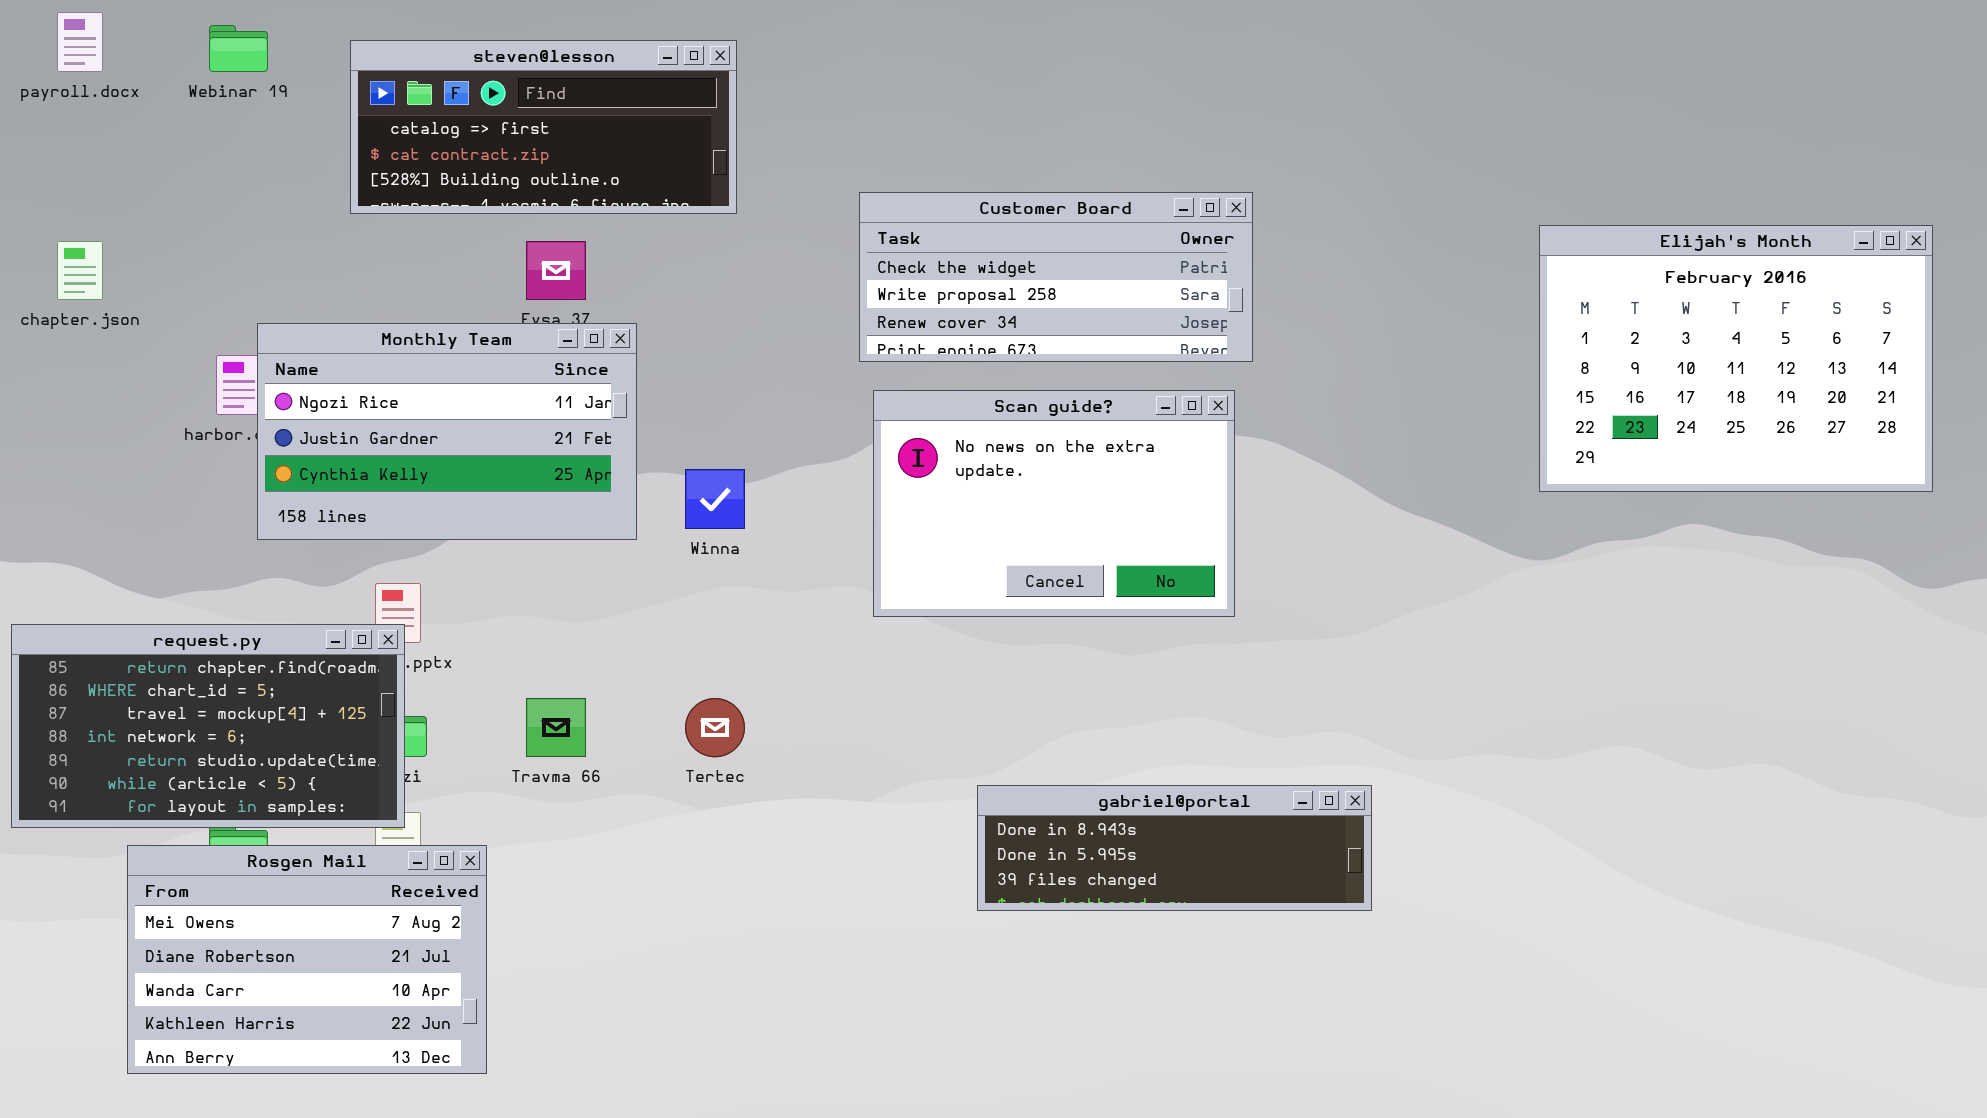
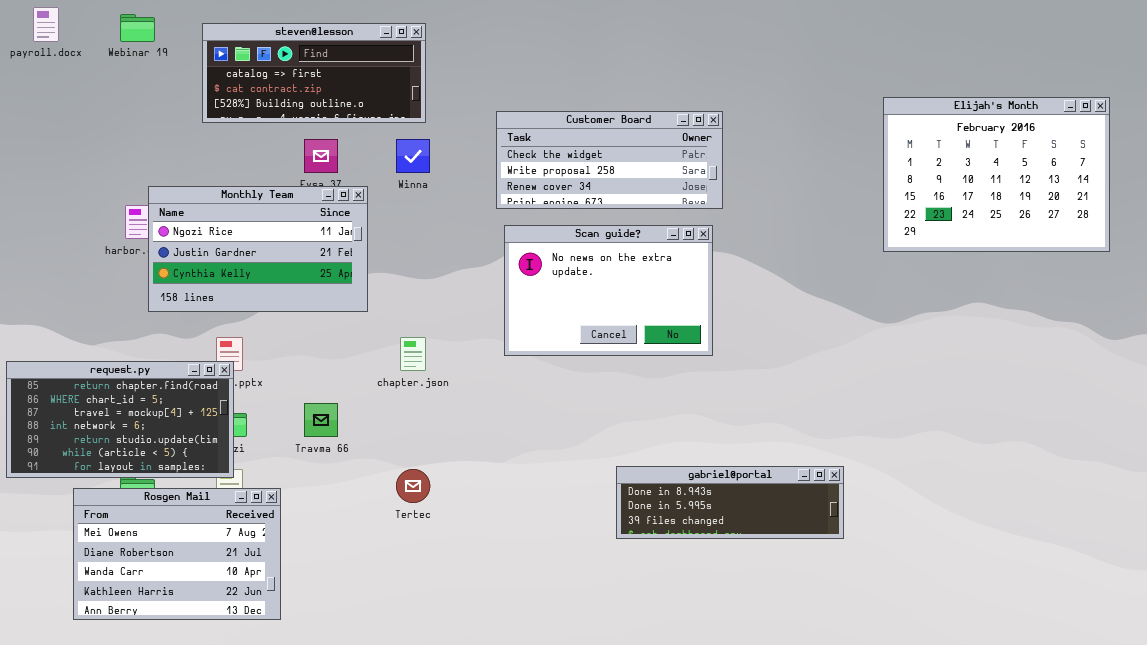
Elijah's Month: [1539,225,1933,492] -> [883,97,1110,252], moved
chapter.json: [57,241,103,300] -> [400,337,426,371], moved
Winna: [685,469,745,529] -> [396,139,430,173], moved
Tertec: [685,698,745,757] -> [396,469,430,503], moved
gabriel@portal: [977,785,1372,911] -> [616,466,844,539], moved

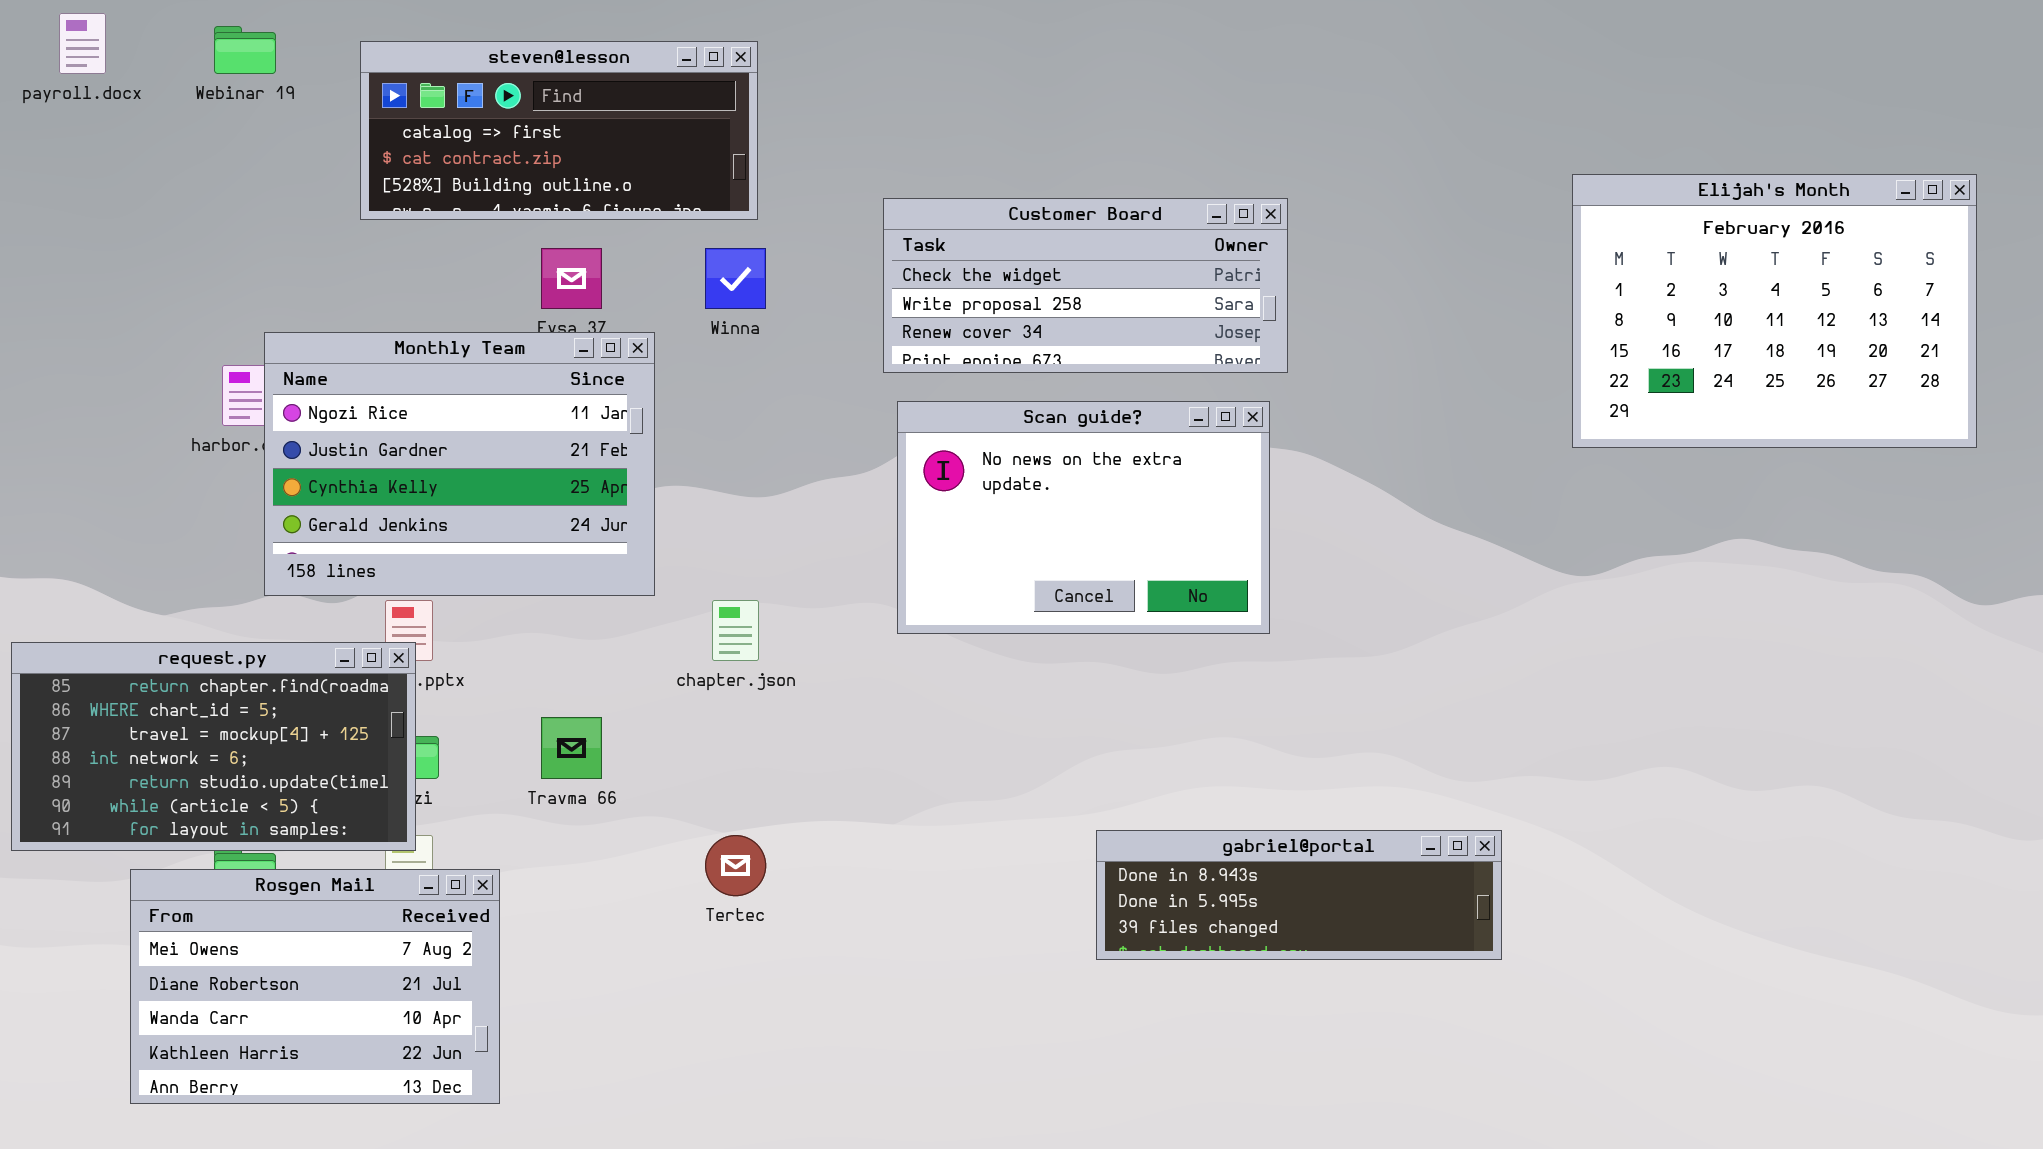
Monthly Team: [148,186,368,312] -> [264,332,655,596], resized

